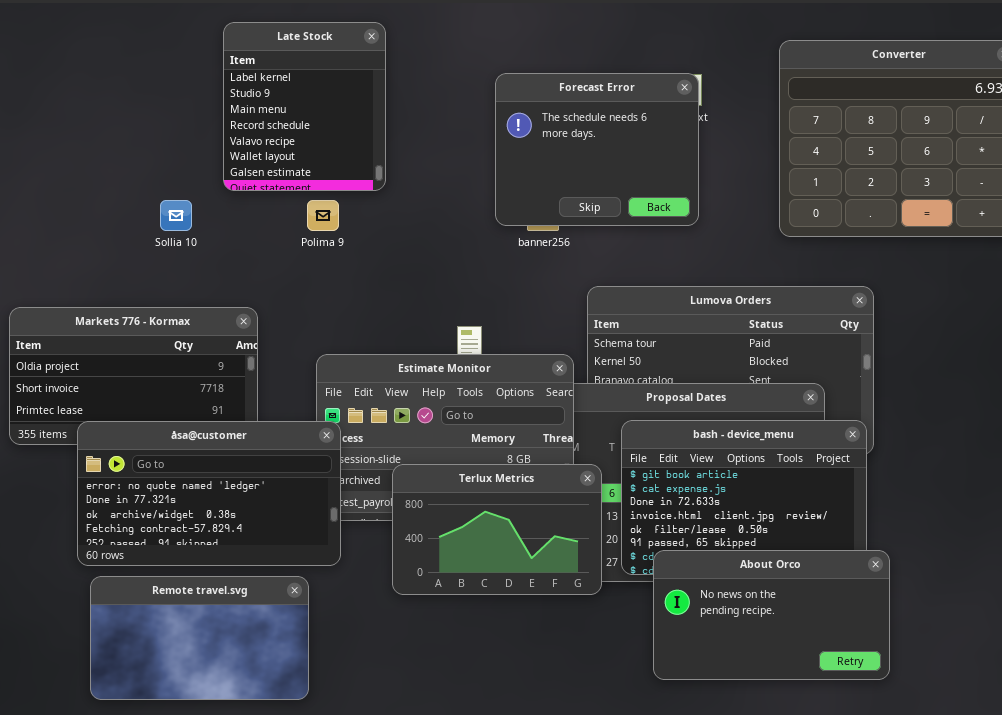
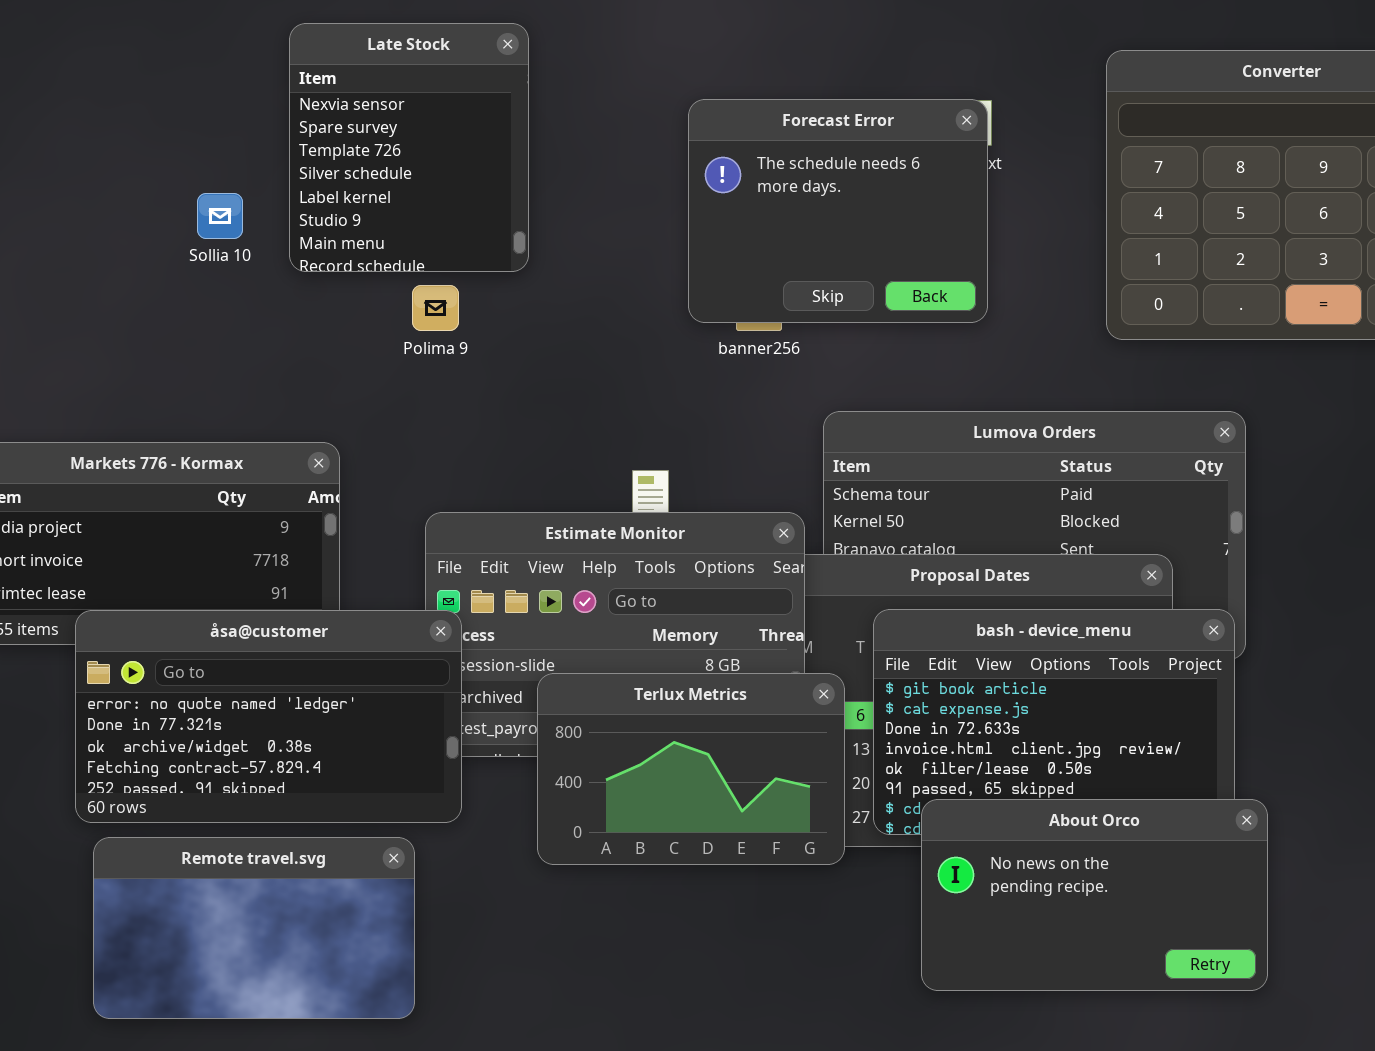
Late Stock: [223,22,386,191] -> [289,23,529,272], scrolled up 4 rows
Sollia 10: [160,200,192,231] -> [197,193,243,239], moved

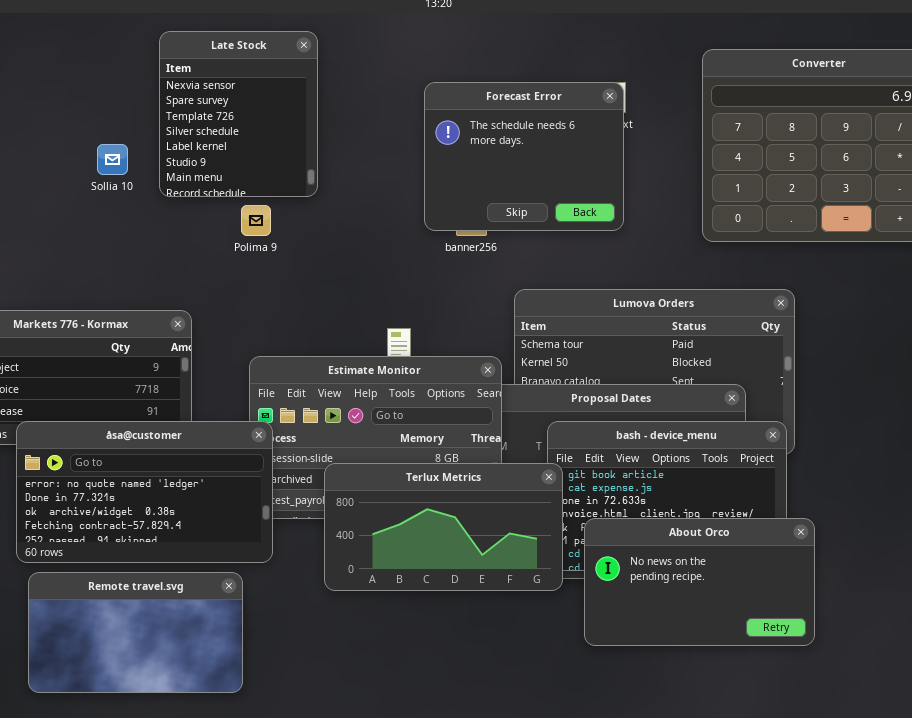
Terlux Metrics: [537,673,845,865] -> [324,463,563,591], resized
About Orco: [921,799,1268,991] -> [584,518,815,646], moved

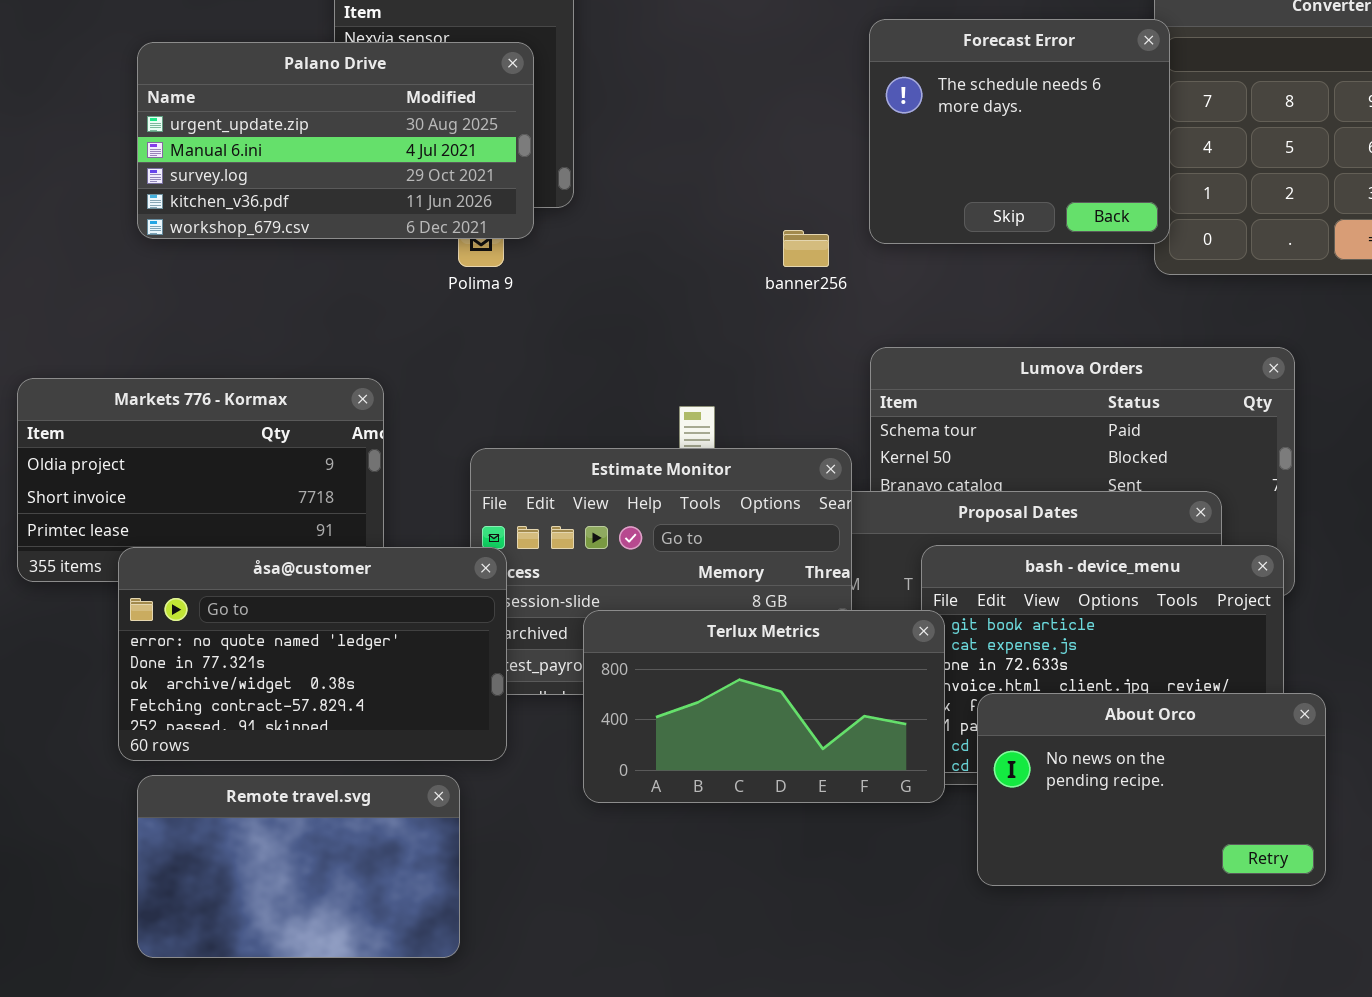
Forecast Error: [424,82,624,231] -> [869,19,1170,244], moved
Palano Drive: none -> [137,42,534,239], opened

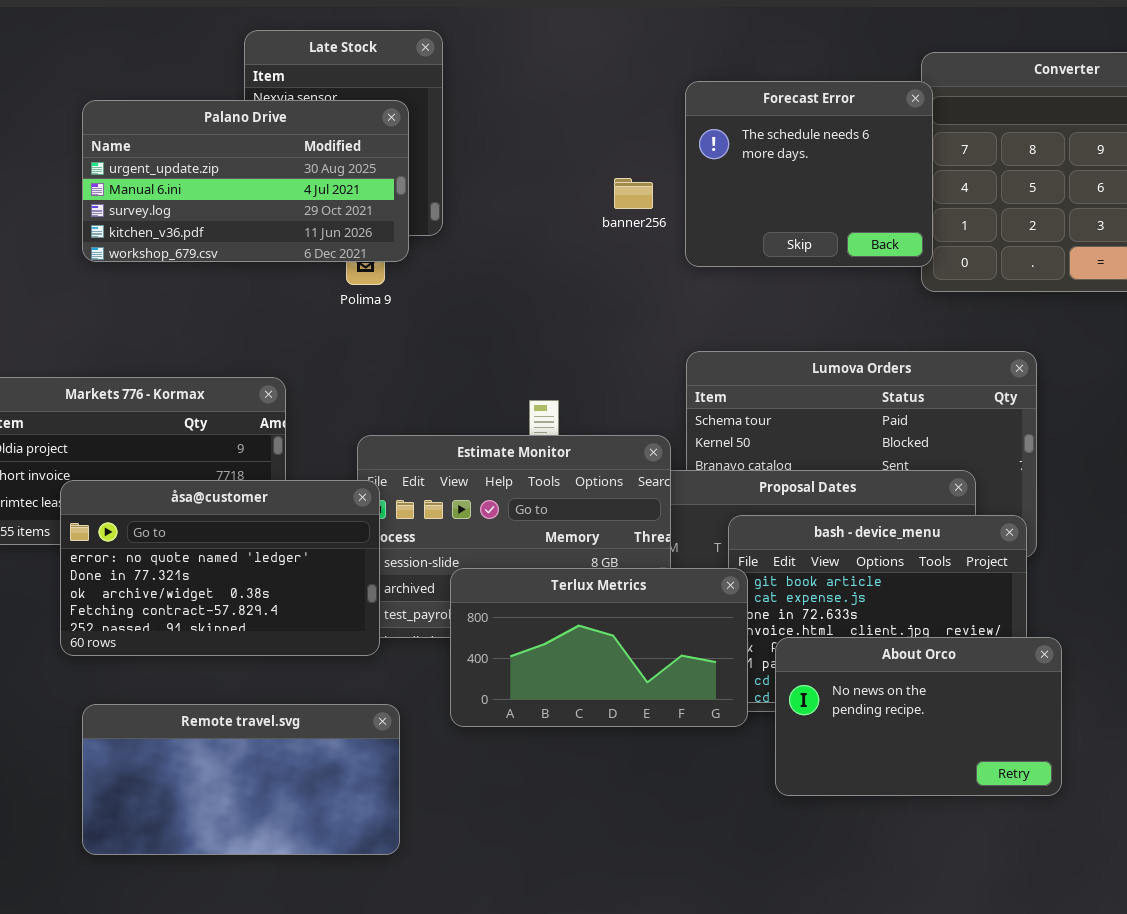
banner256: [783,230,829,267] -> [614,178,653,209], moved
åsa@customer: [118,547,507,761] -> [60,480,380,656], moved
Remote travel.svg: [137,775,460,958] -> [82,704,400,855], resized

